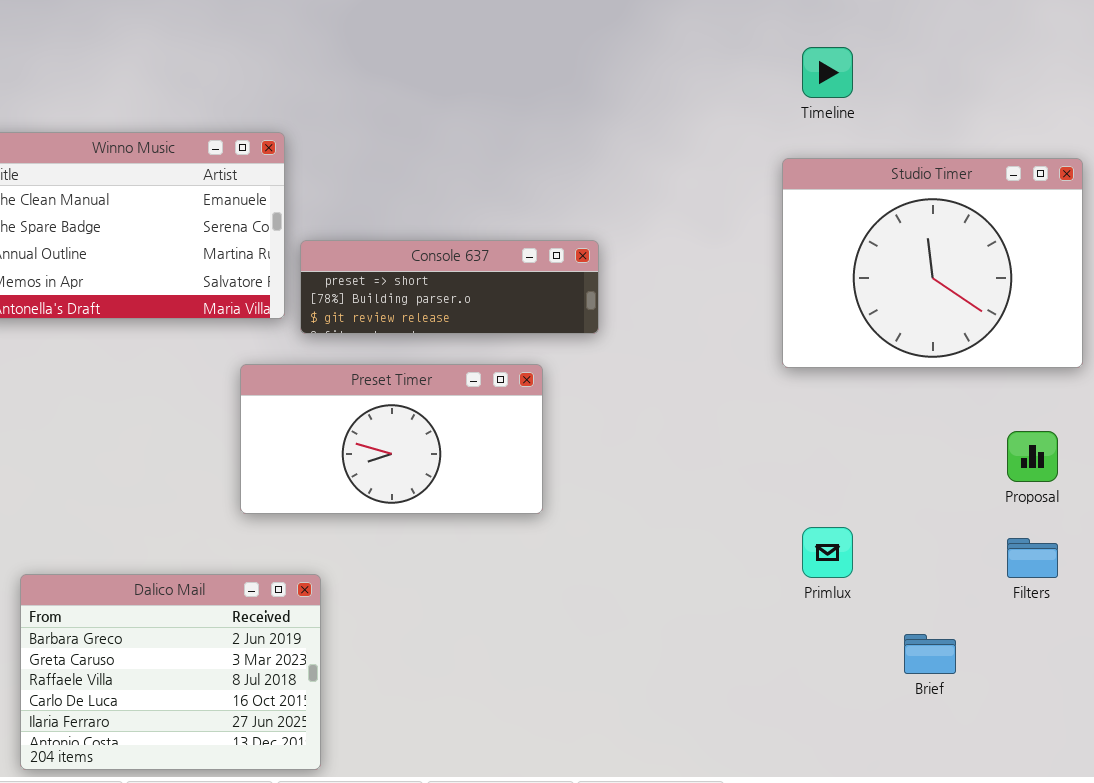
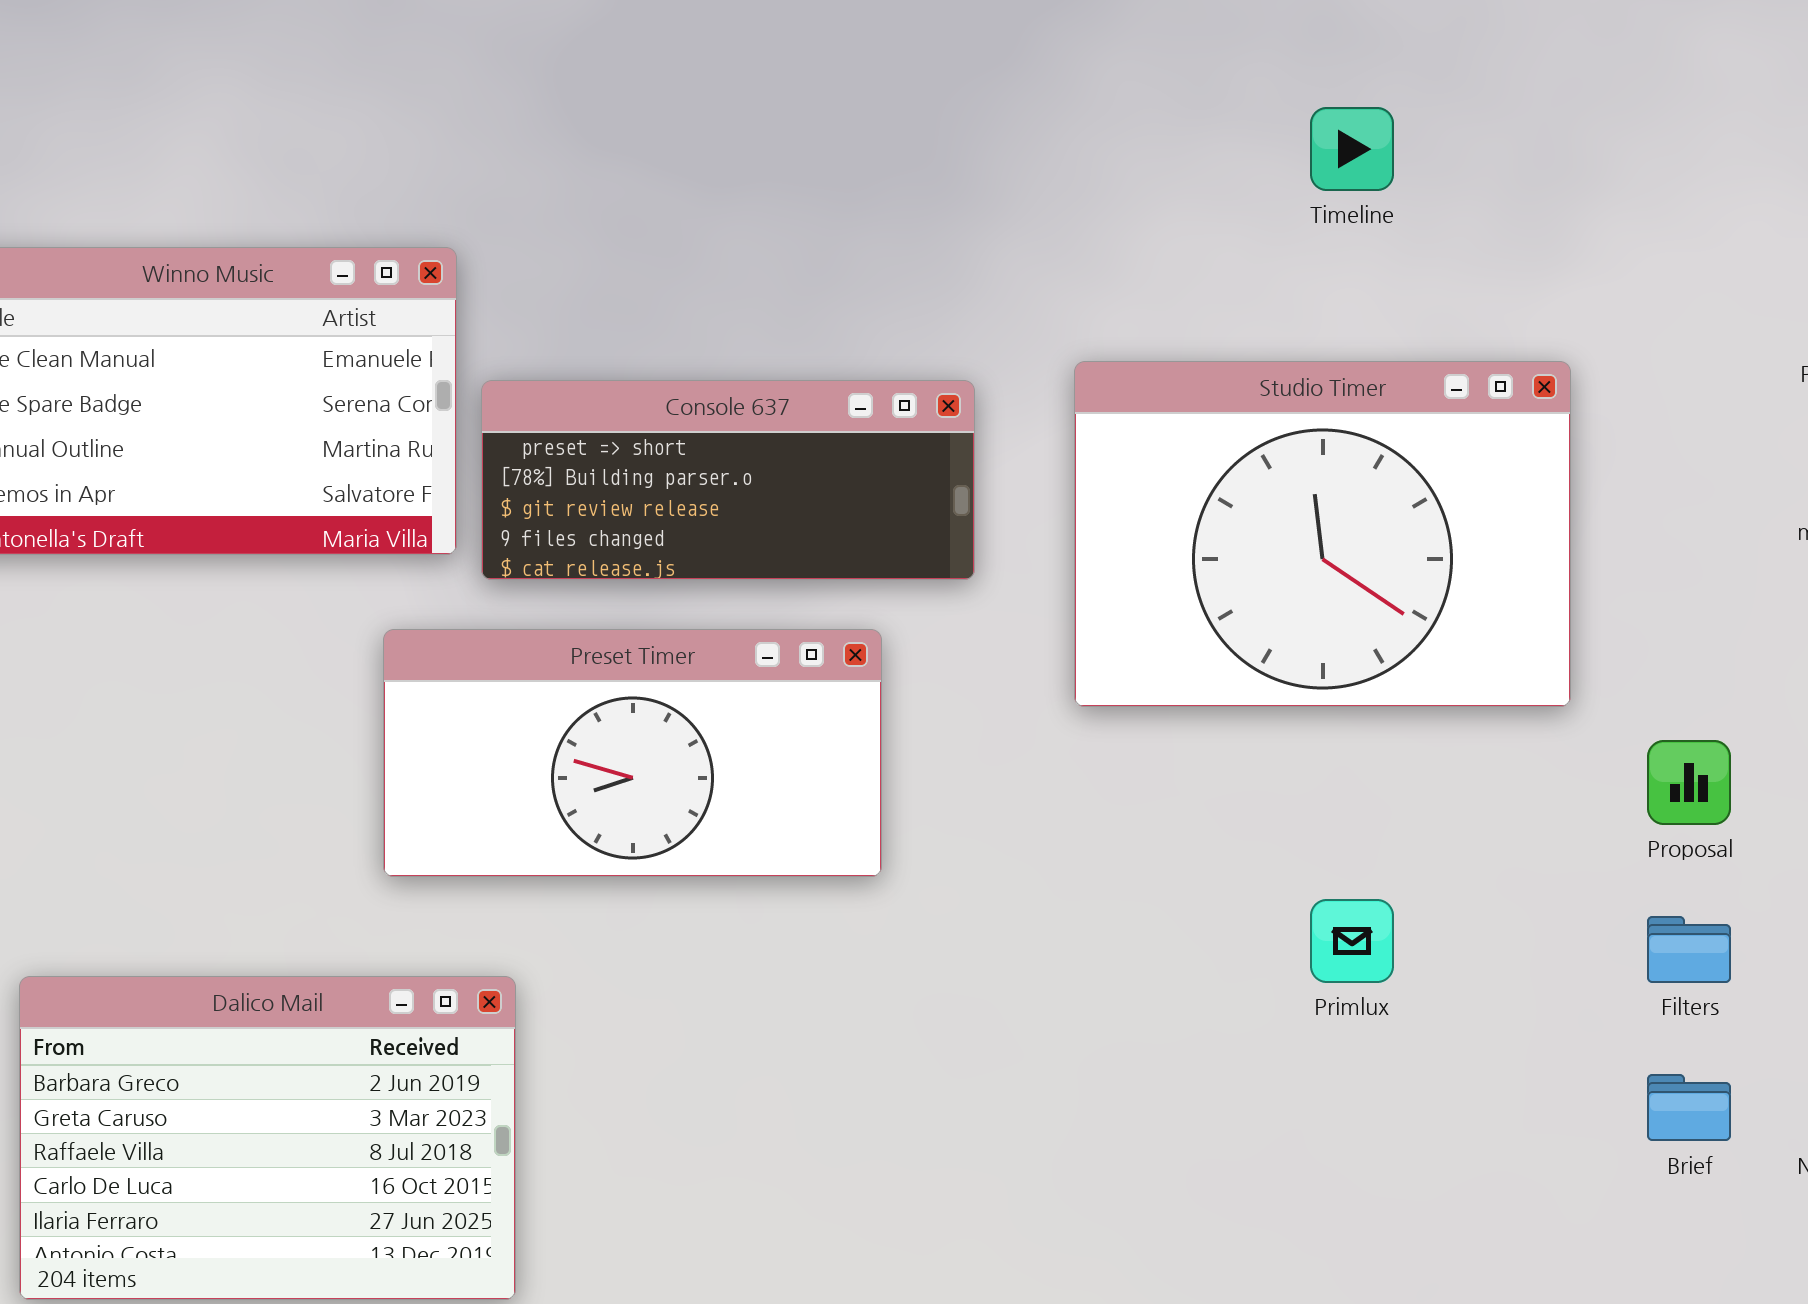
Studio Timer: [782,158,1083,368] -> [1074,361,1571,707], moved
Console 637: [300,240,599,334] -> [481,380,975,580], resized
Brief: [904,634,956,674] -> [1647,1074,1731,1141], moved

